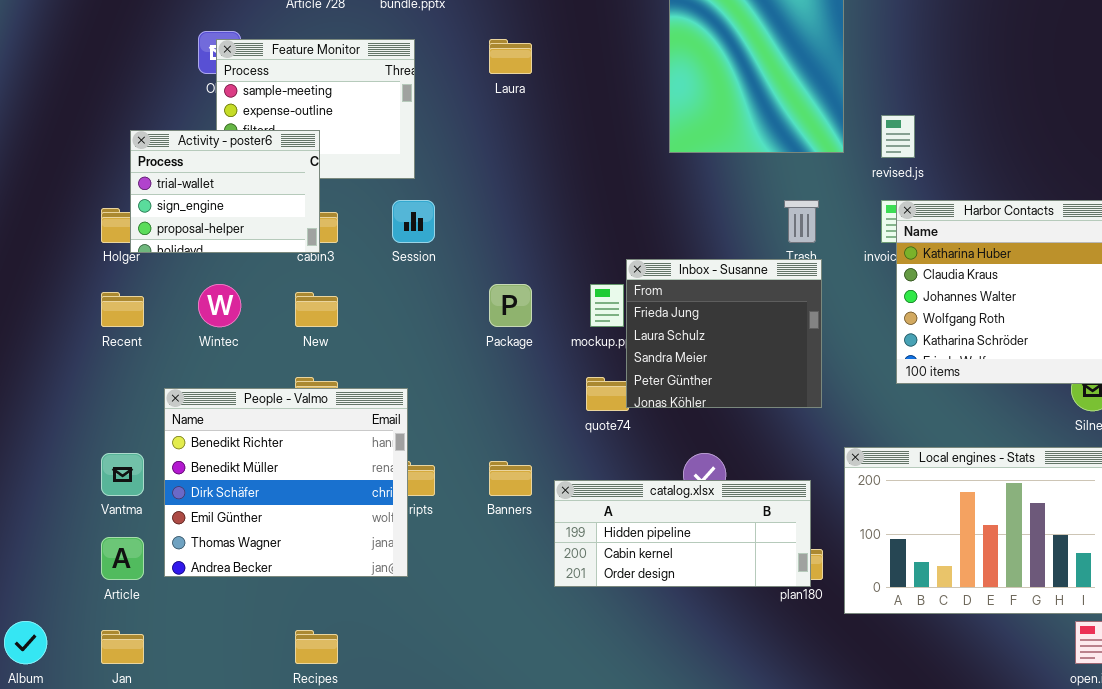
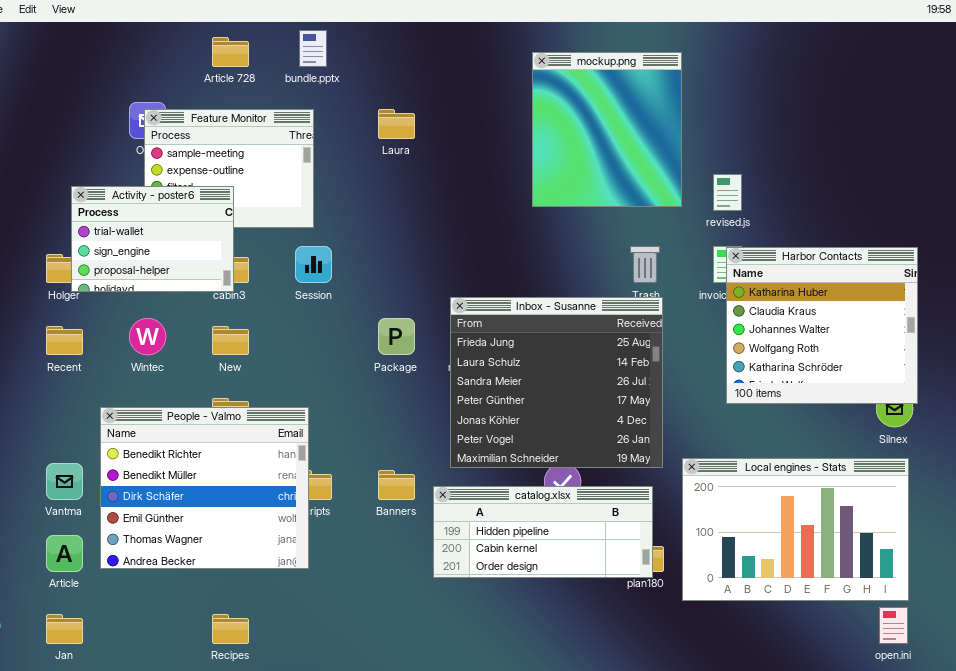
Inbox - Susanne: [626,259,822,408] -> [450,297,663,468], resized

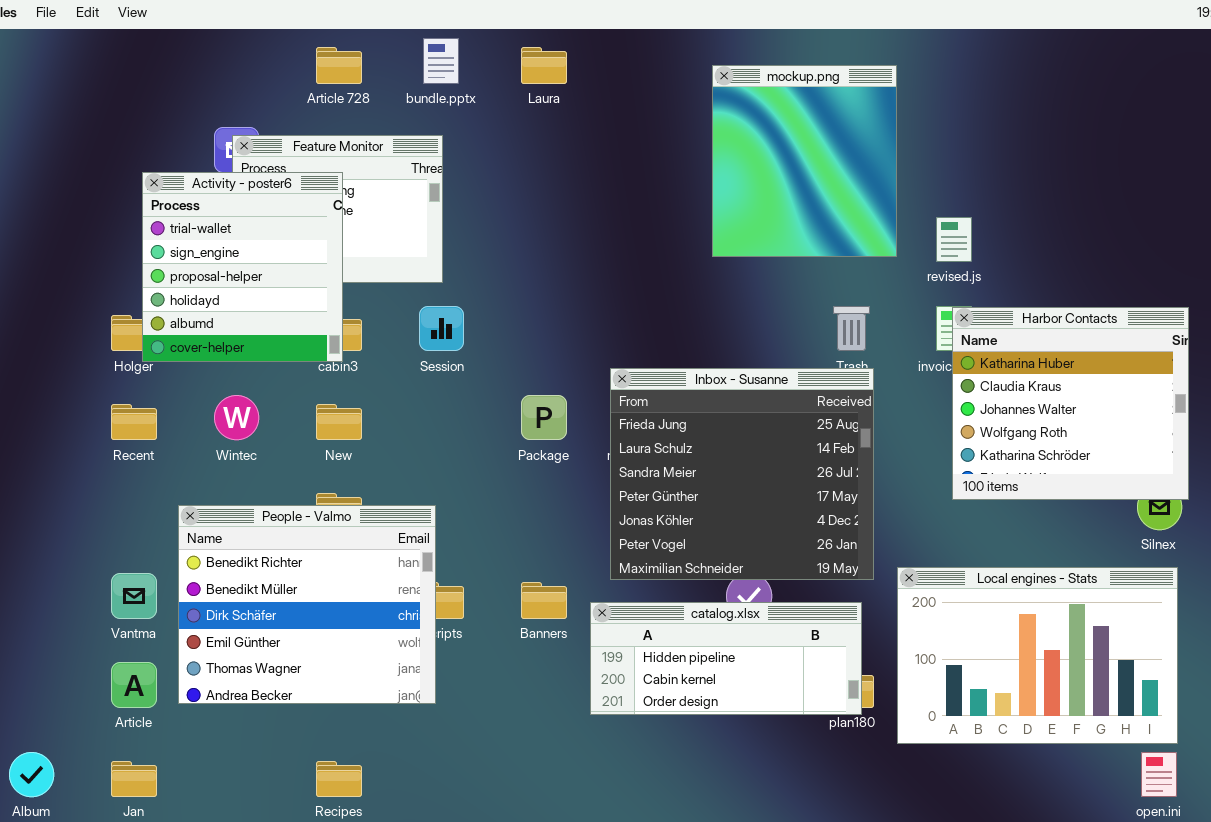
Laura: [378,109,415,139] -> [521,47,567,84], moved
Activity - poster6: [71,186,234,292] -> [142,172,343,362], resized

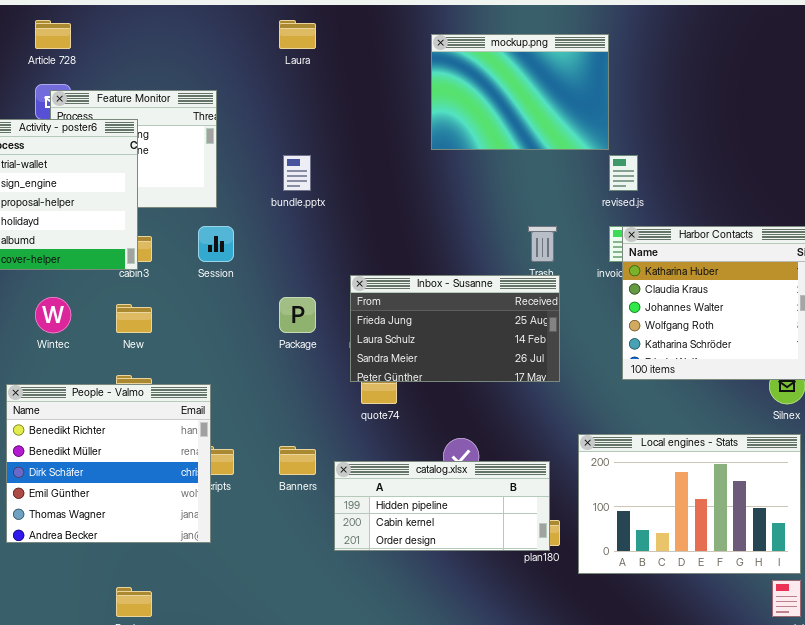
bundle.pptx: [423,38,459,84] -> [283,155,311,191], moved
Article 728: [316,47,362,84] -> [35,20,71,49], moved
mockup.png: [712,65,897,257] -> [431,34,609,150], resized
Inbox - Susanne: [610,368,874,580] -> [350,275,560,382], resized

